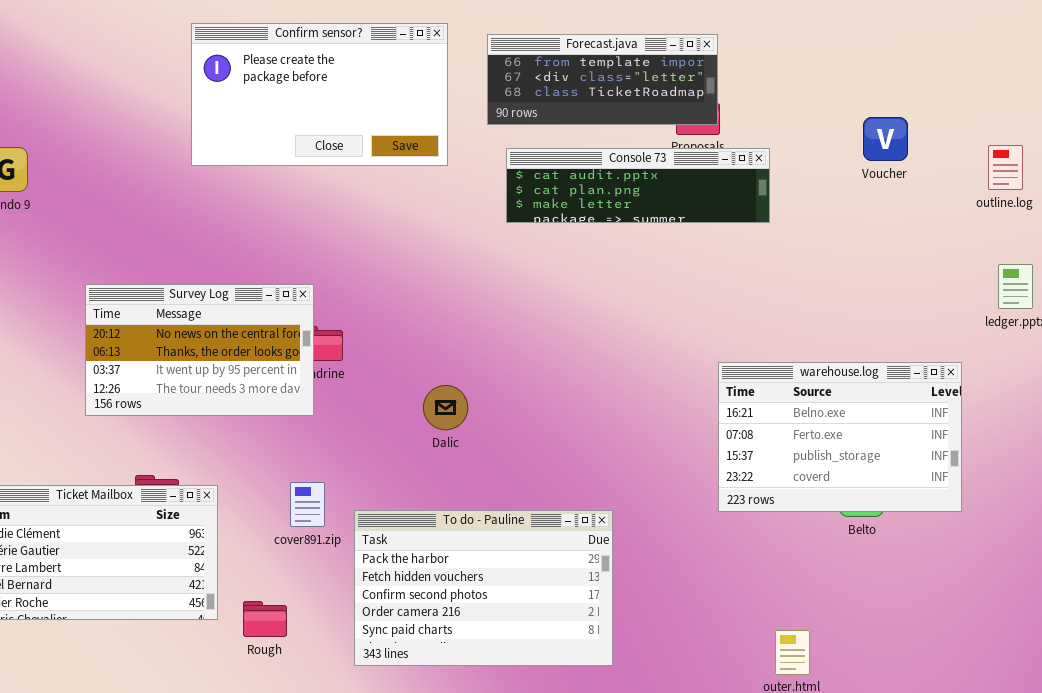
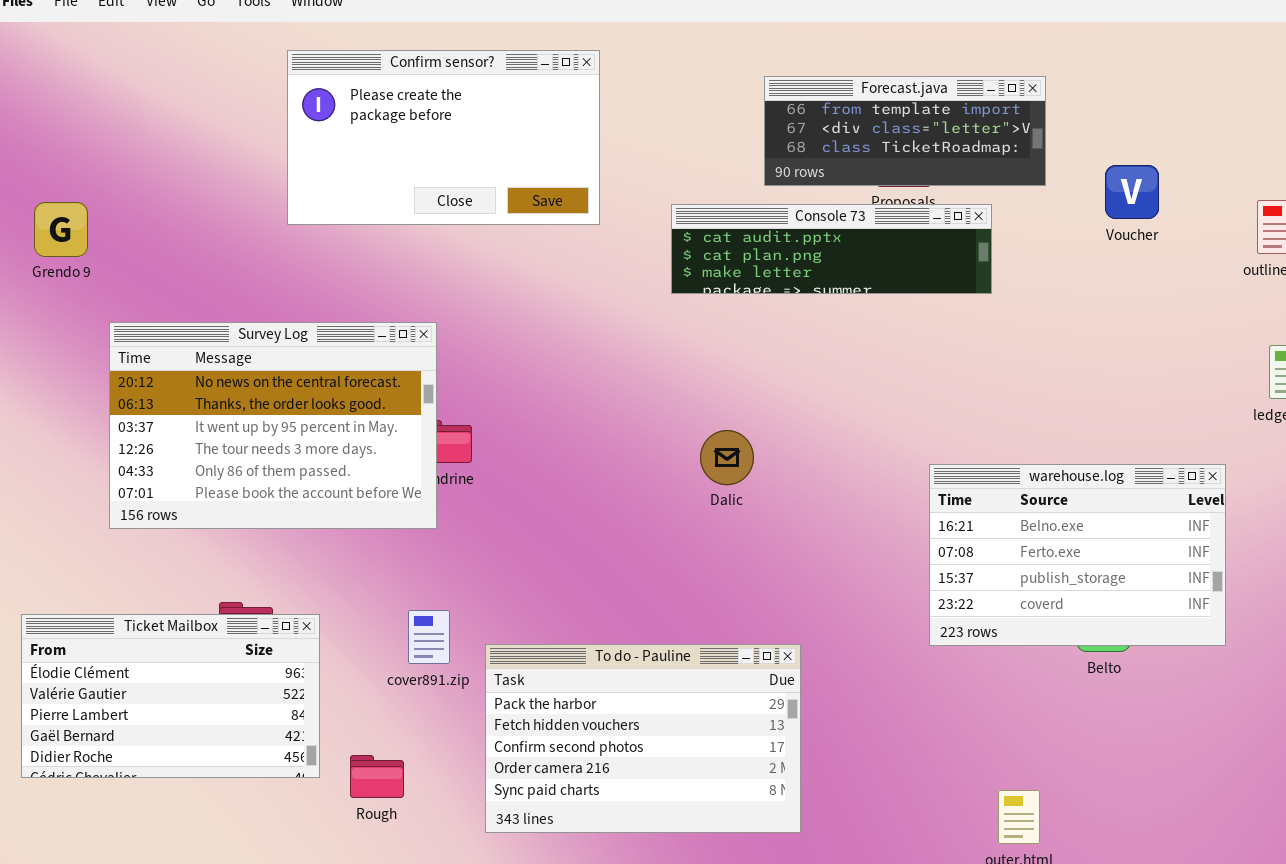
Forecast.java: [487,34,718,125] -> [764,76,1046,186], moved
Survey Log: [85,284,314,416] -> [109,322,437,529], resized
Dalic: [423,385,468,430] -> [700,430,754,485], moved

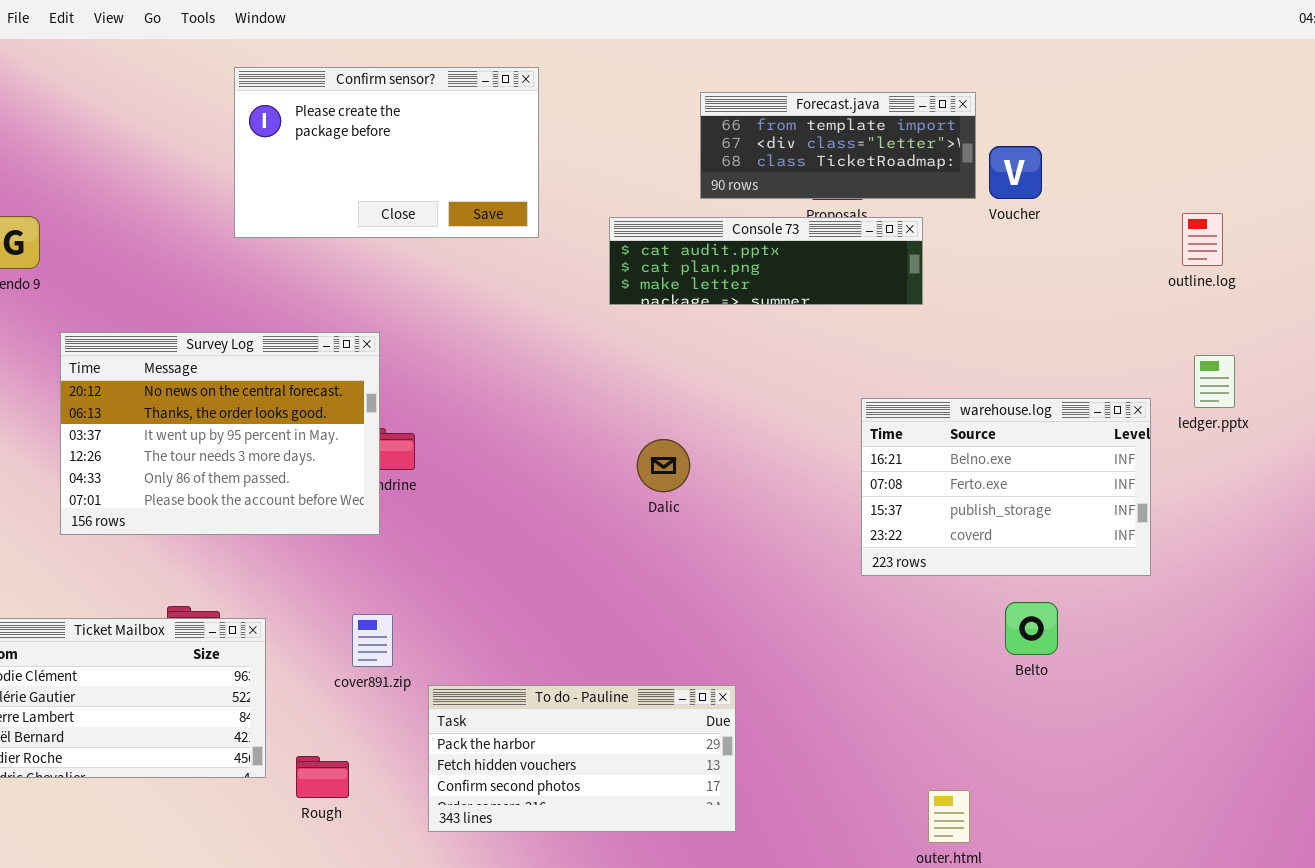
Voucher: [1105,165,1159,219] -> [989,146,1042,199], moved
warehouse.log: [929,464,1226,646] -> [861,398,1151,576], moved
To do - Pauline: [485,644,801,833] -> [428,685,736,832], resized

